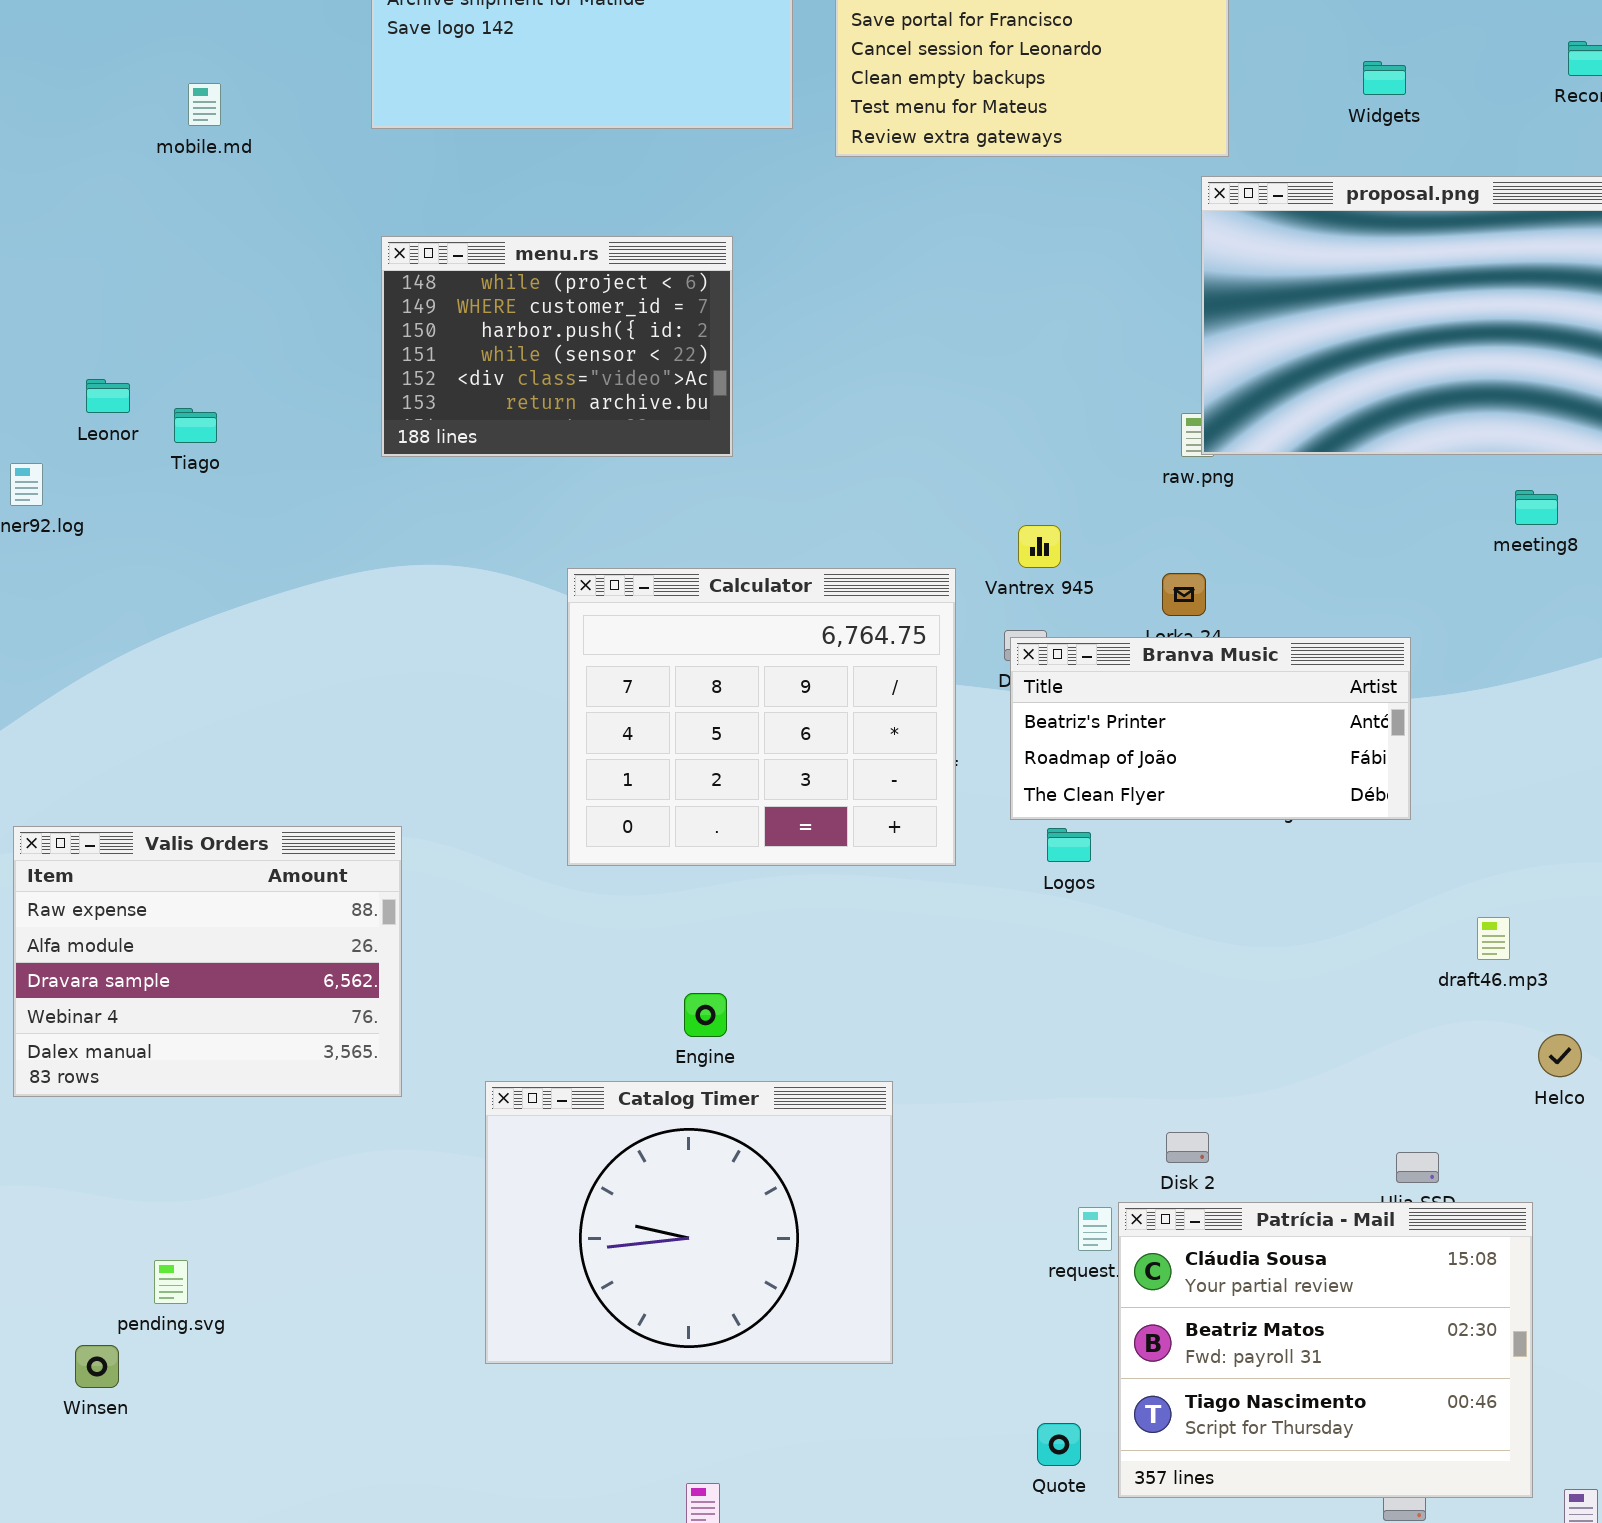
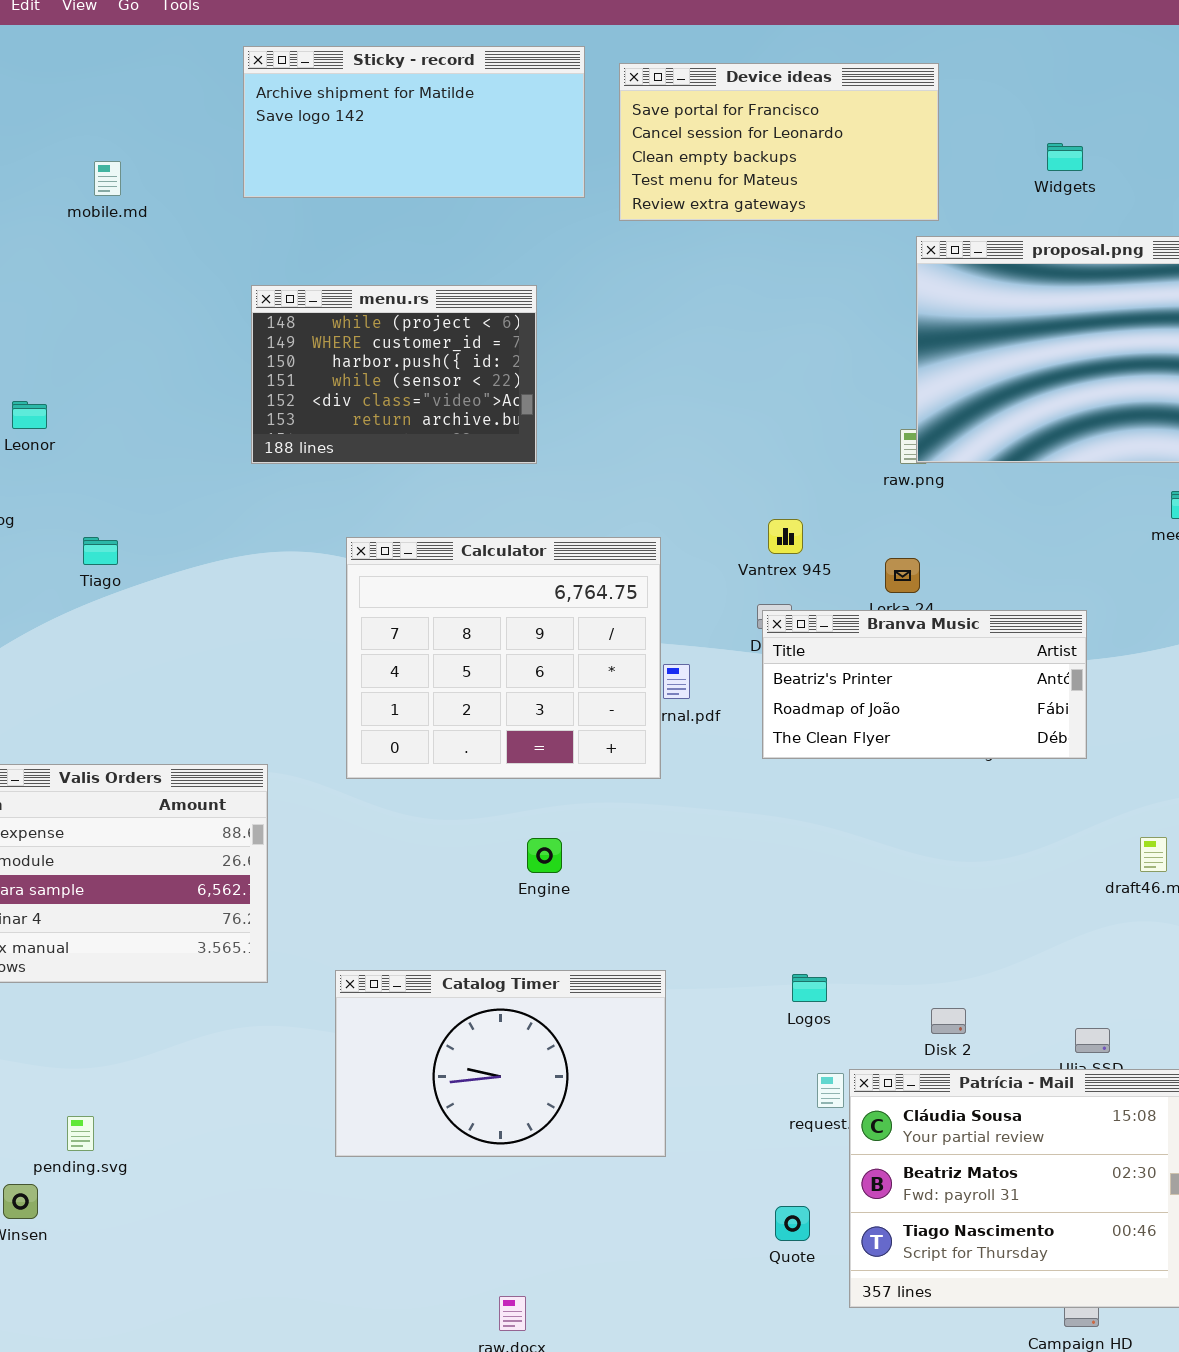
Tiago: [174,408,217,443] -> [83,537,118,565], moved
Calculator: [567,568,956,866] -> [346,537,661,779], moved
Logos: [1047,828,1091,862] -> [792,974,827,1002], moved
Engine: [684,993,727,1037] -> [527,838,562,873], moved
Catalog Timer: [485,1081,893,1364] -> [335,970,666,1157], resized
Disk 2: [1166,1132,1209,1163] -> [931,1008,966,1034], moved
Quote: [1037,1423,1081,1466] -> [775,1206,810,1241], moved

